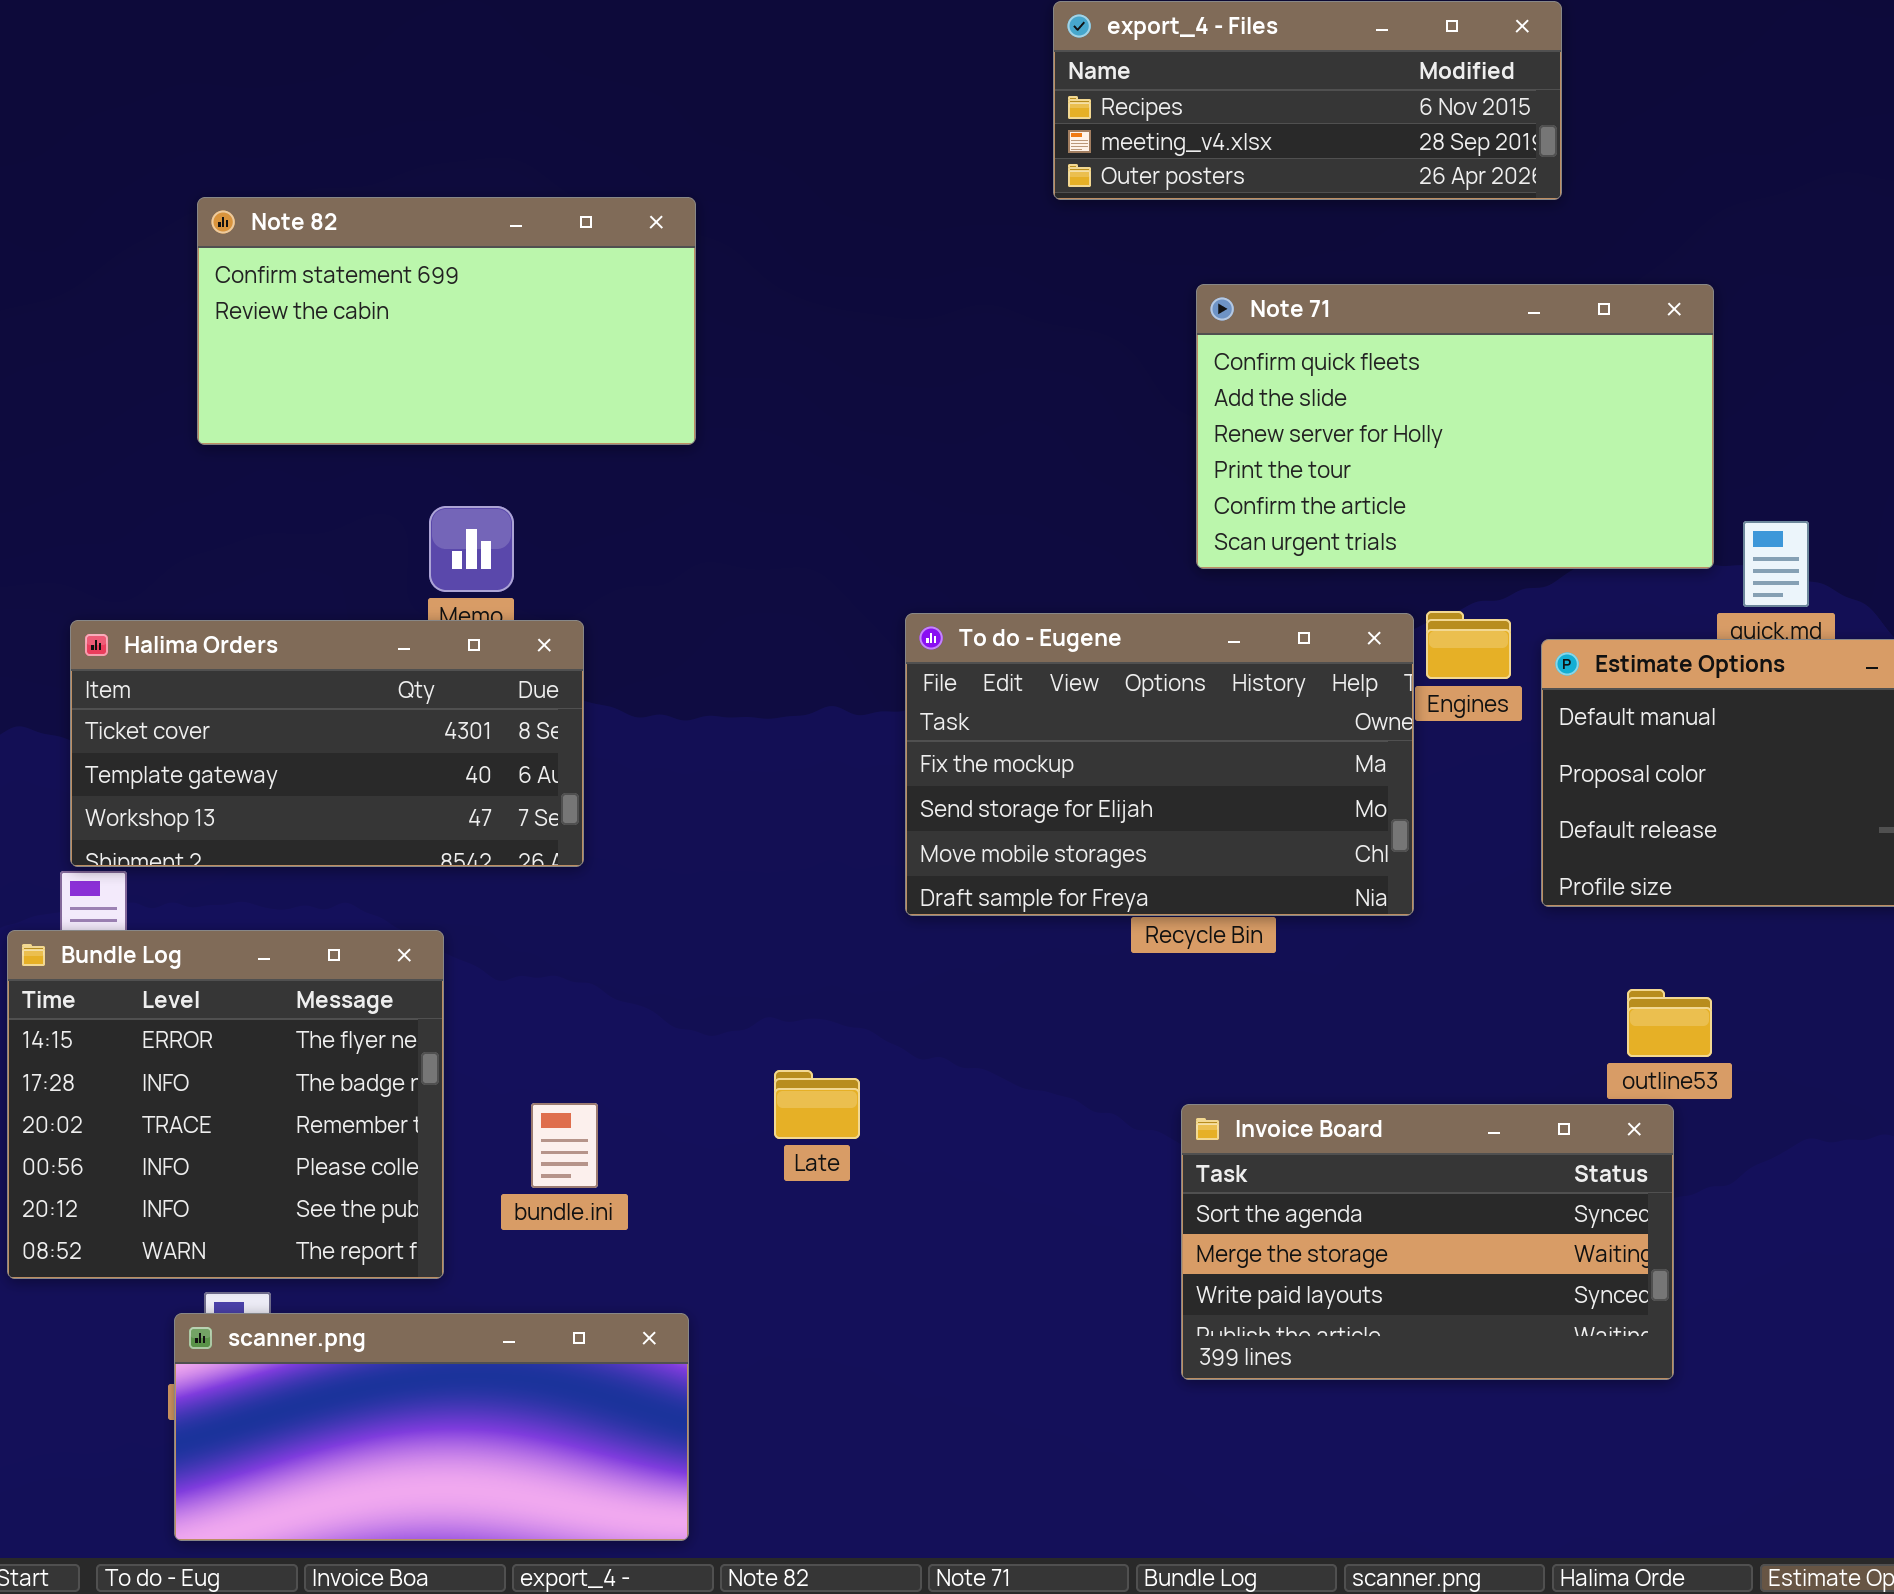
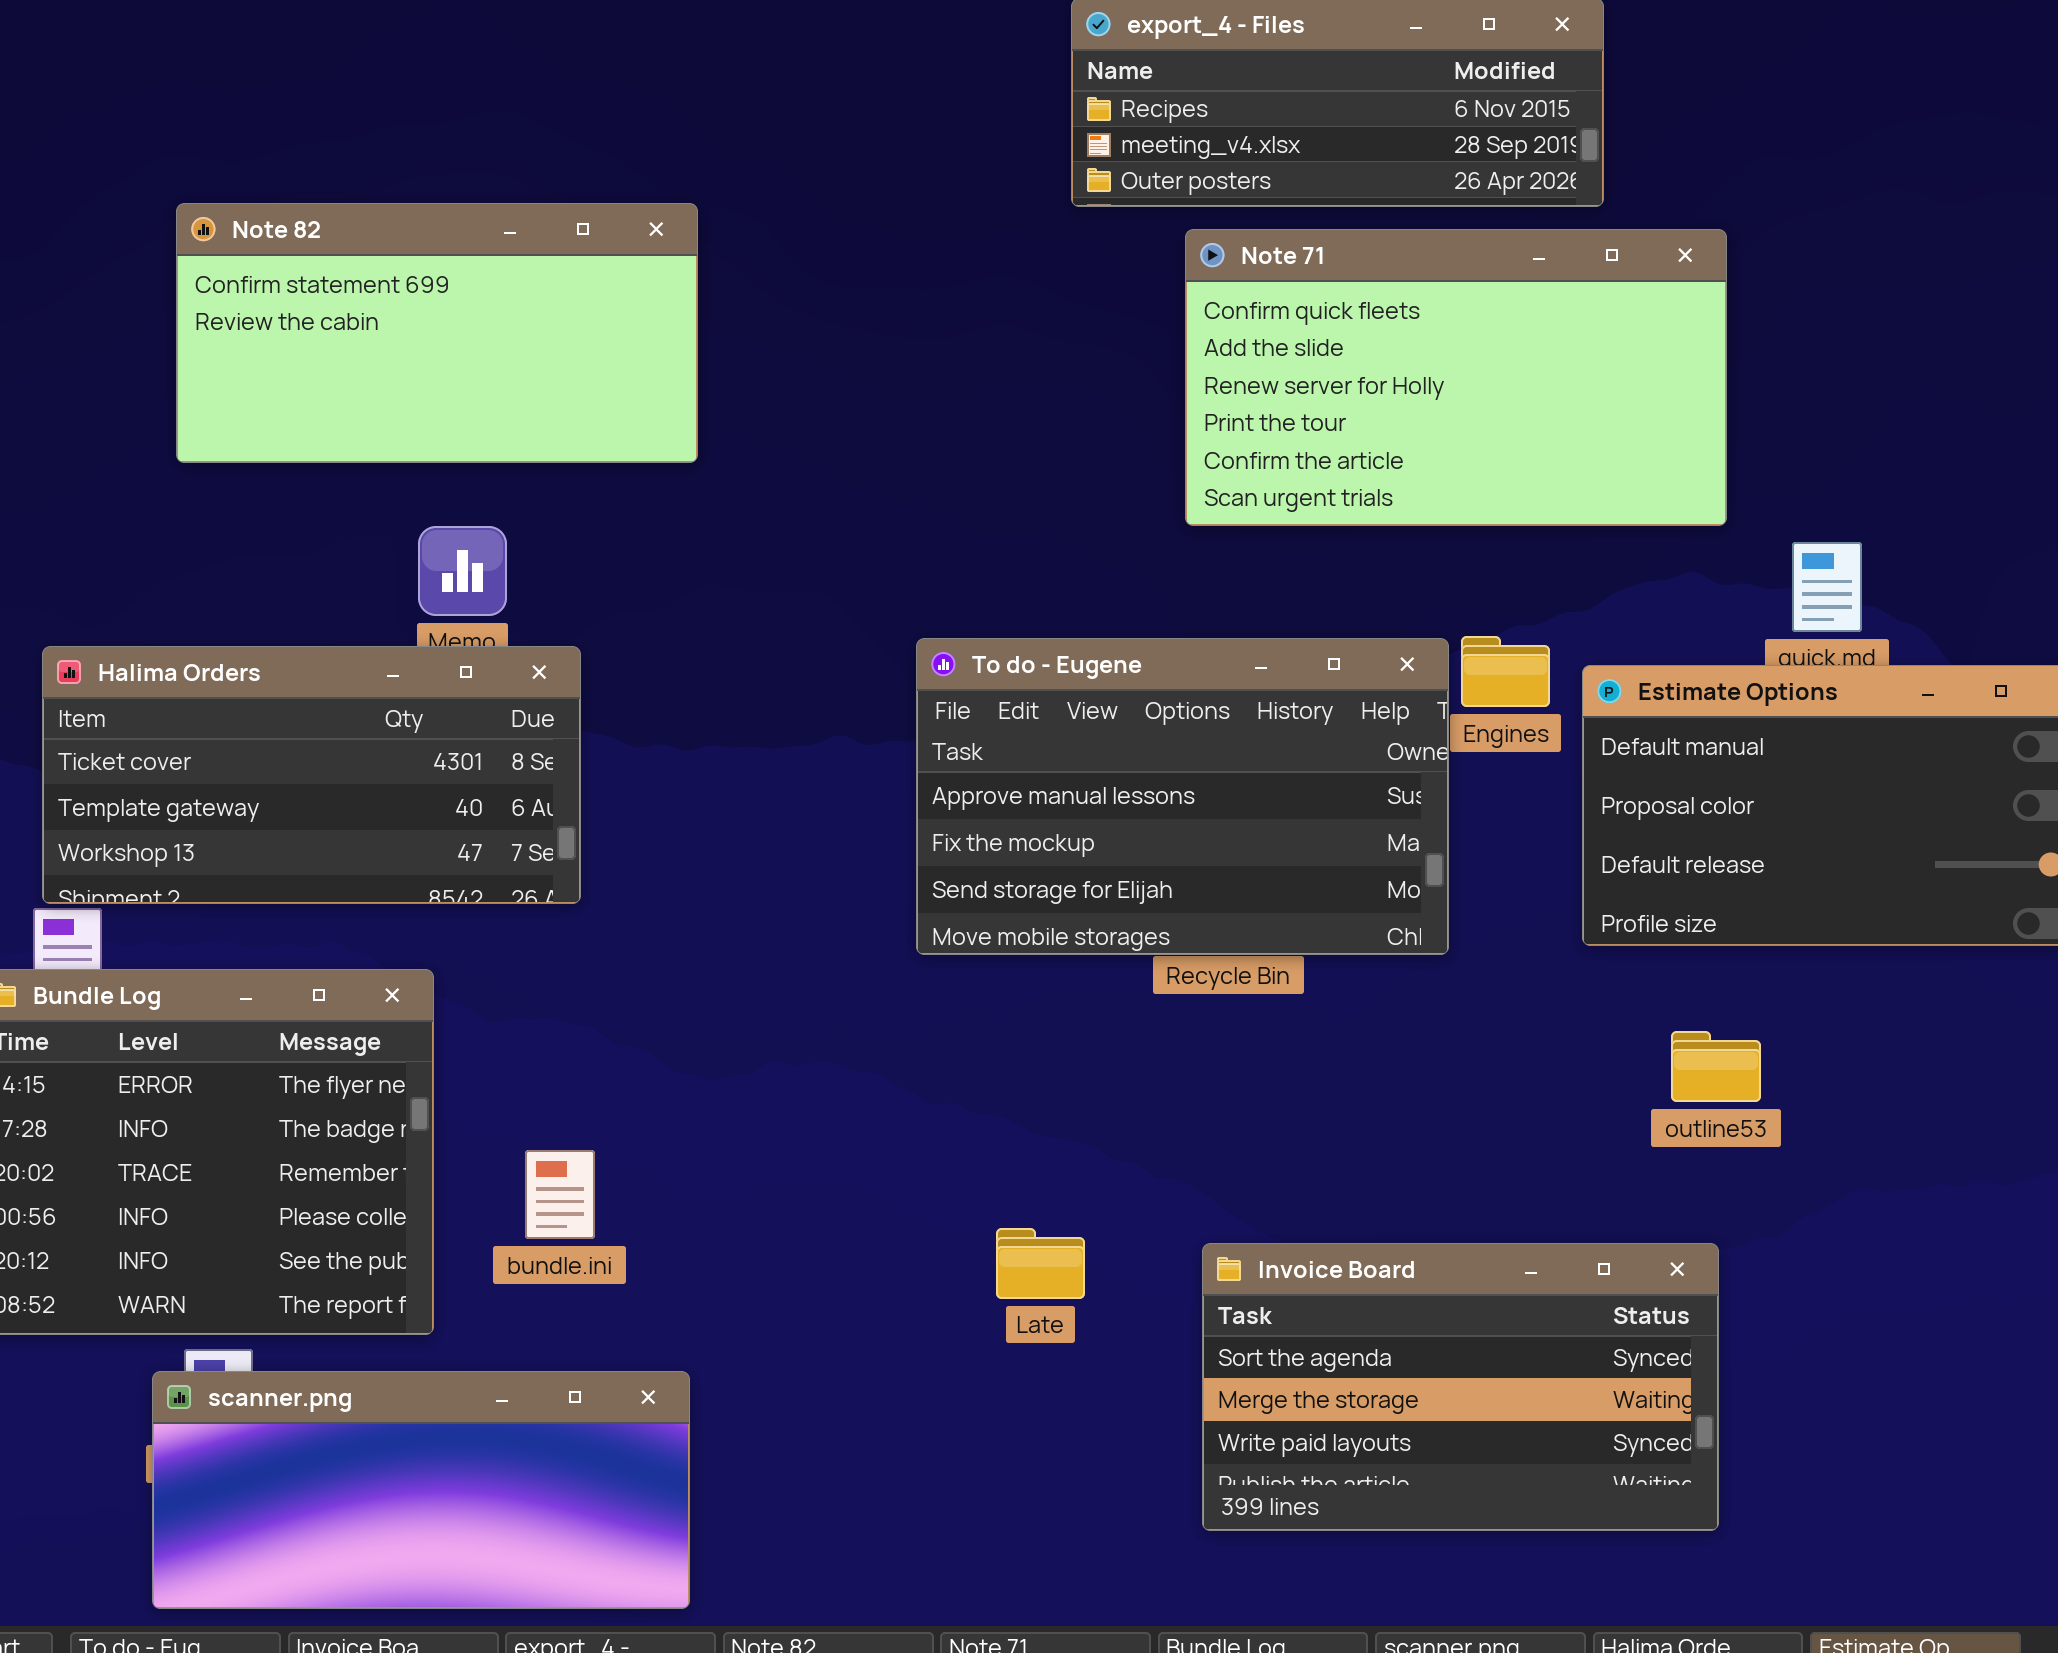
Note 71: [1196,284,1714,569] -> [1185,229,1727,526], moved
To do - Eugene: [905,613,1414,916] -> [916,638,1449,955], scrolled up 1 row
Late: [774,1070,860,1139] -> [996,1228,1085,1299], moved
Invoice Board: [1181,1104,1674,1380] -> [1202,1243,1719,1531], moved

